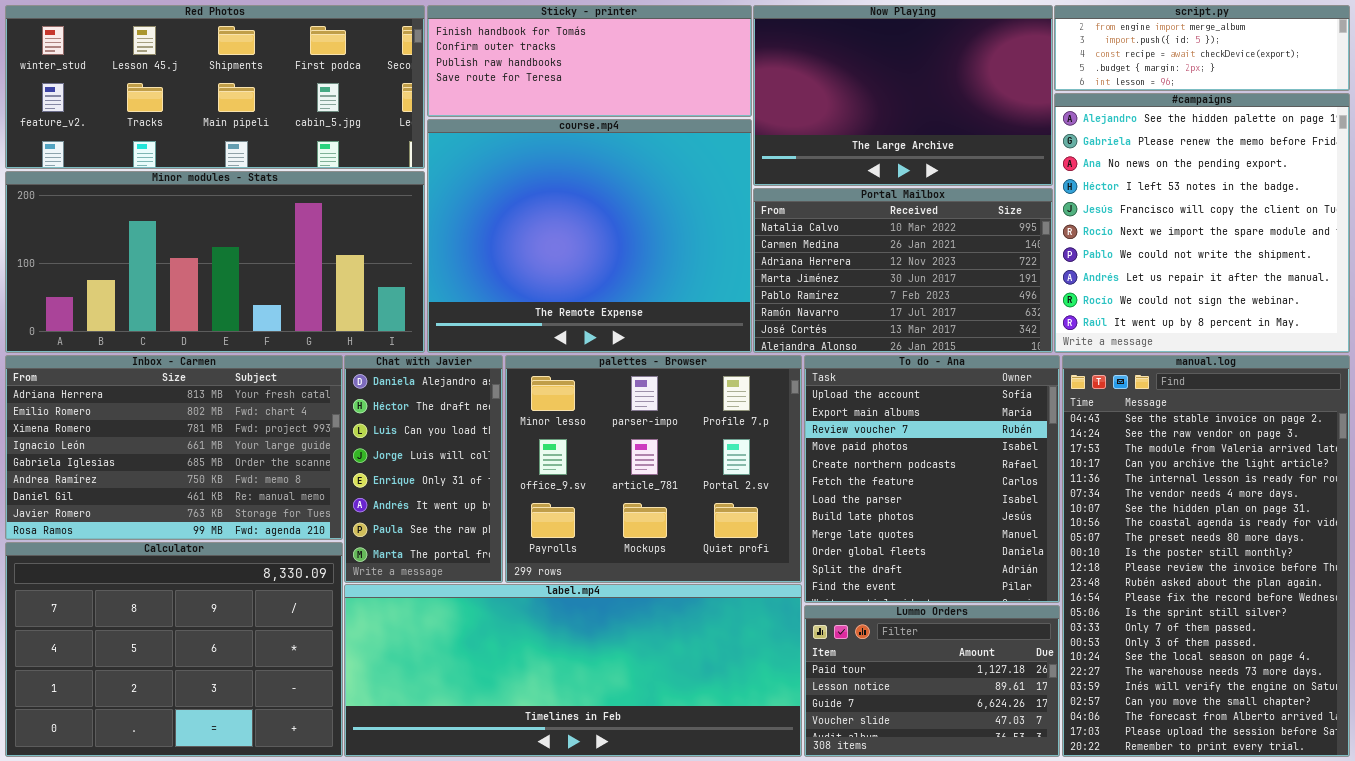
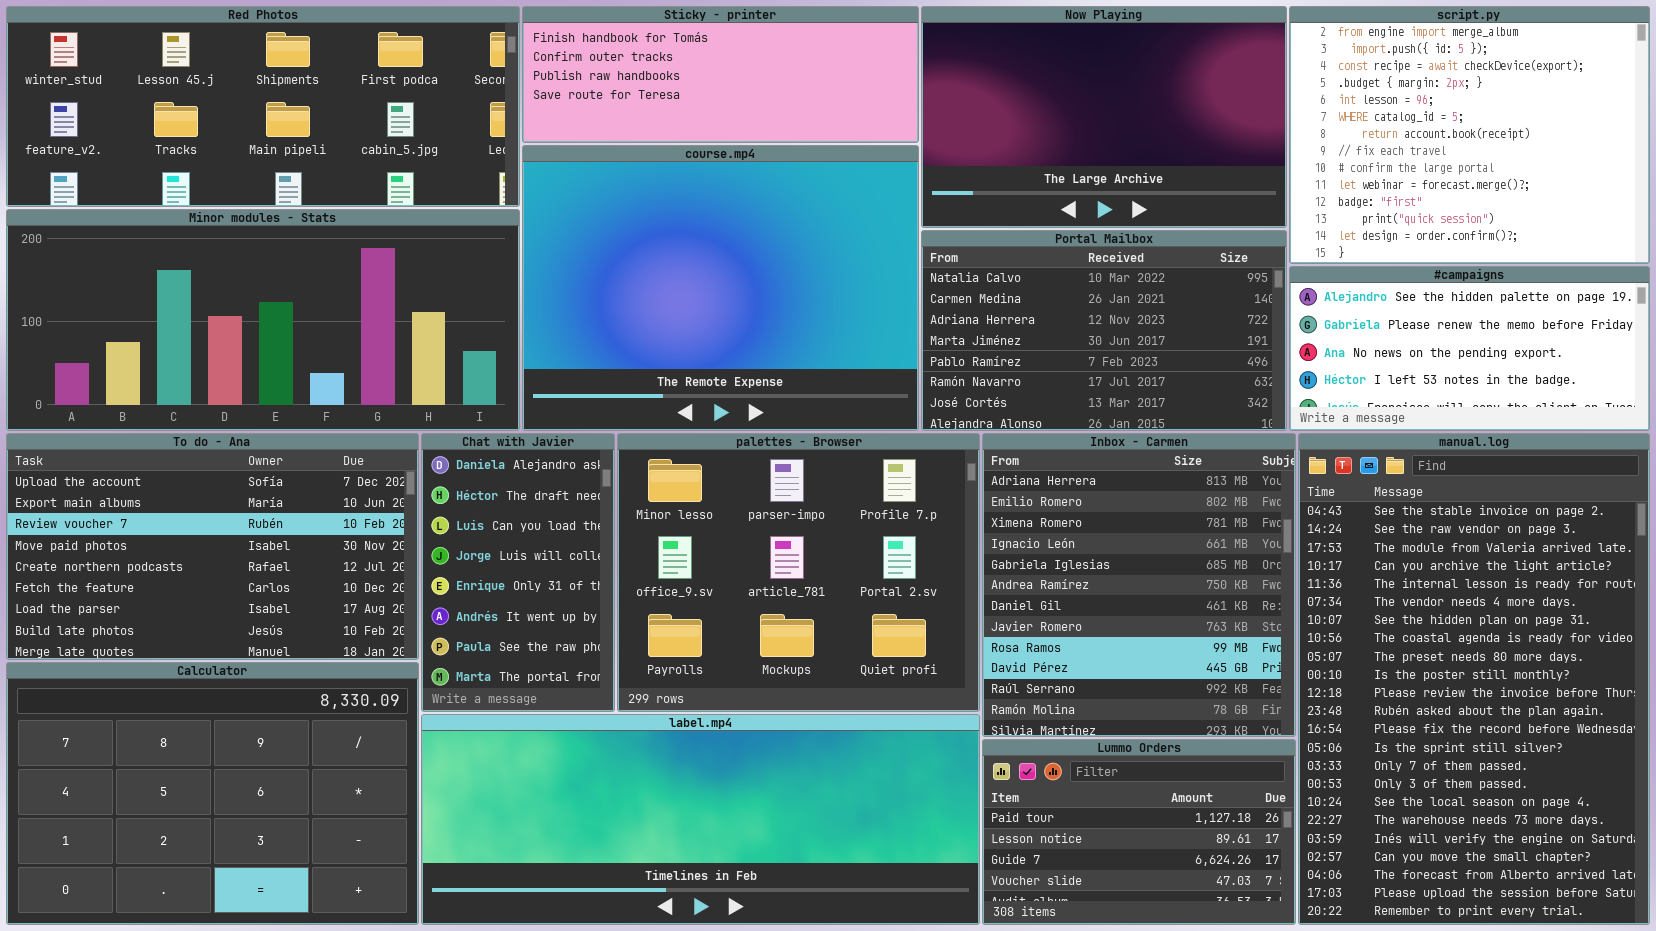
script.py: [1054,5,1350,91] -> [1289,6,1650,264], resized
#campaigns: [1054,93,1350,353] -> [1289,266,1650,431], resized
Inbox - Carmen: [5,355,343,540] -> [982,433,1296,737], moved, resized
To do - Ana: [804,355,1060,603] -> [6,433,419,660], moved, resized

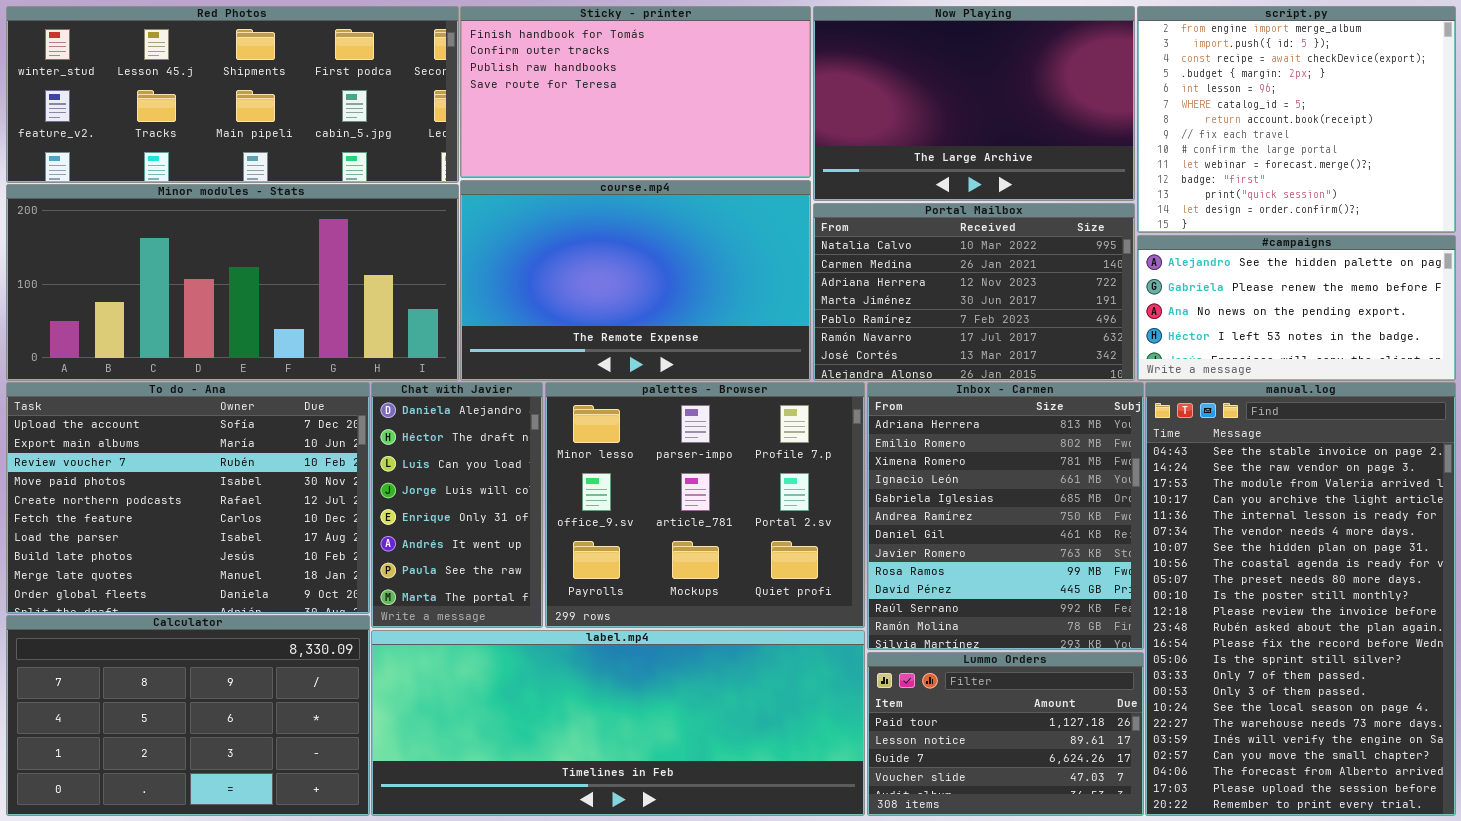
Sticky - printer: [522,6,919,143] -> [460,6,811,178], resized
course.mp4: [522,145,919,431] -> [460,180,811,381], resized
To do - Ana: [6,433,419,660] -> [6,382,370,614], resized
Calculator: [6,662,419,925] -> [6,615,370,816], resized

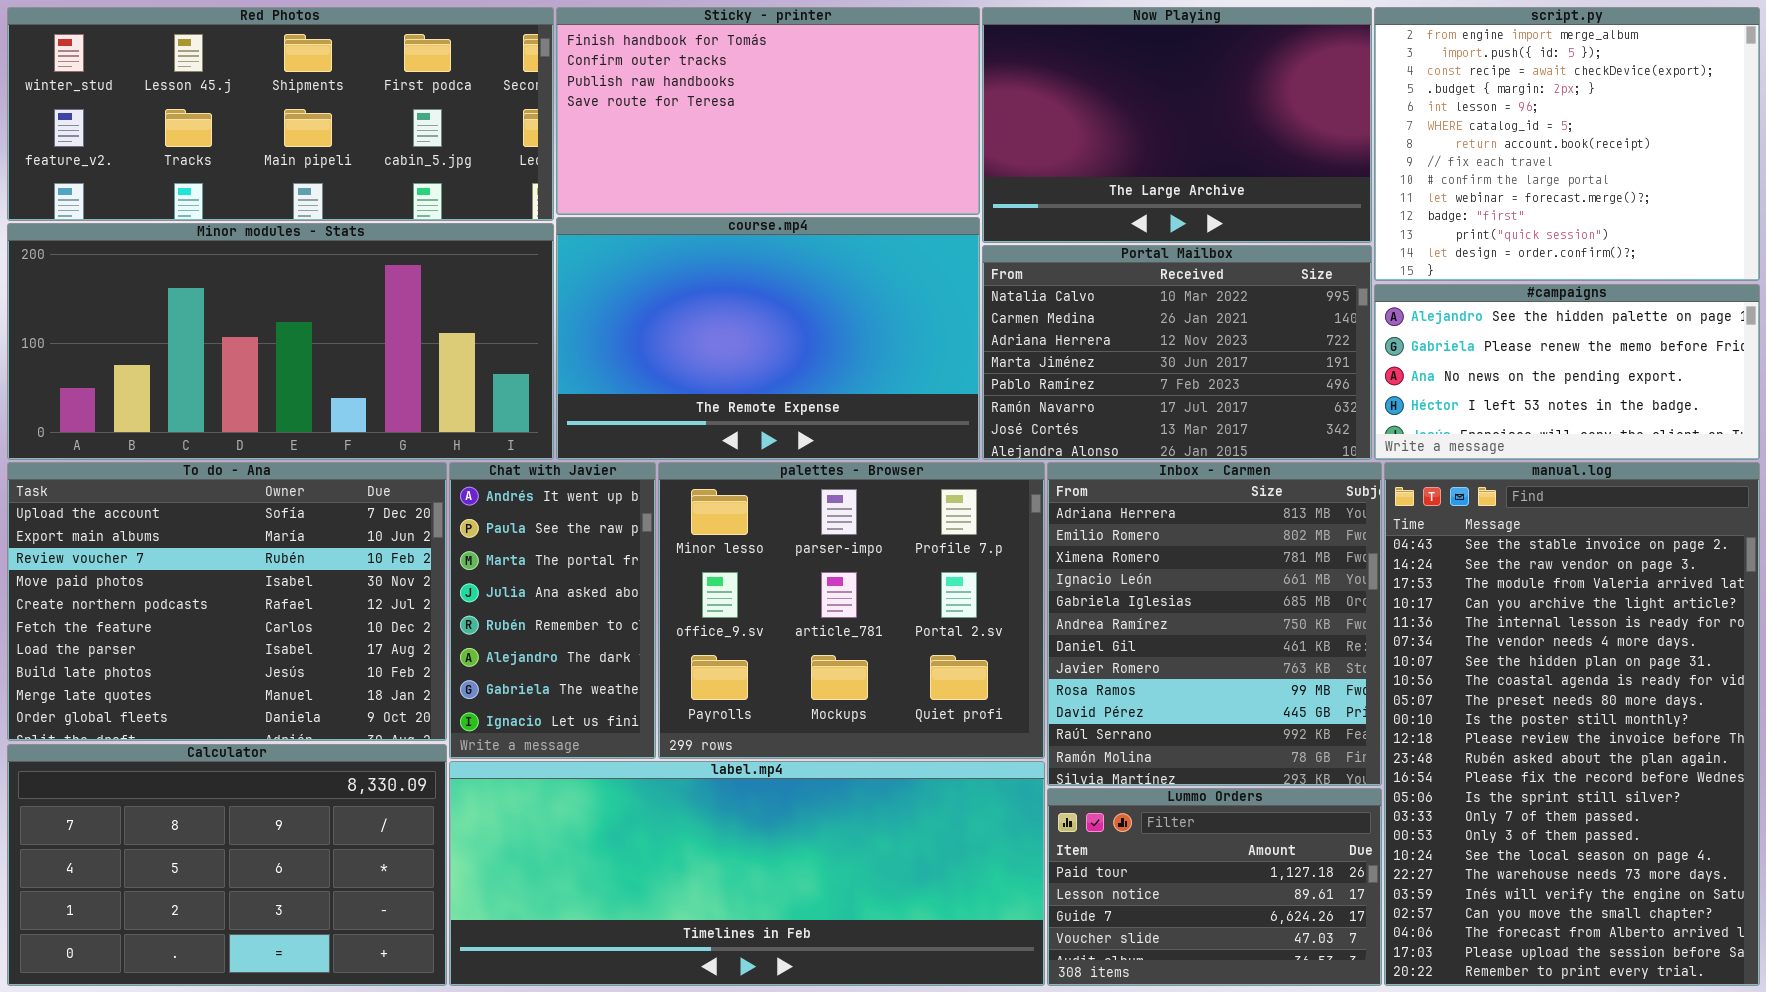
Chat with Javier: [371,382,543,628] -> [449,462,656,759], scrolled down 5 rows

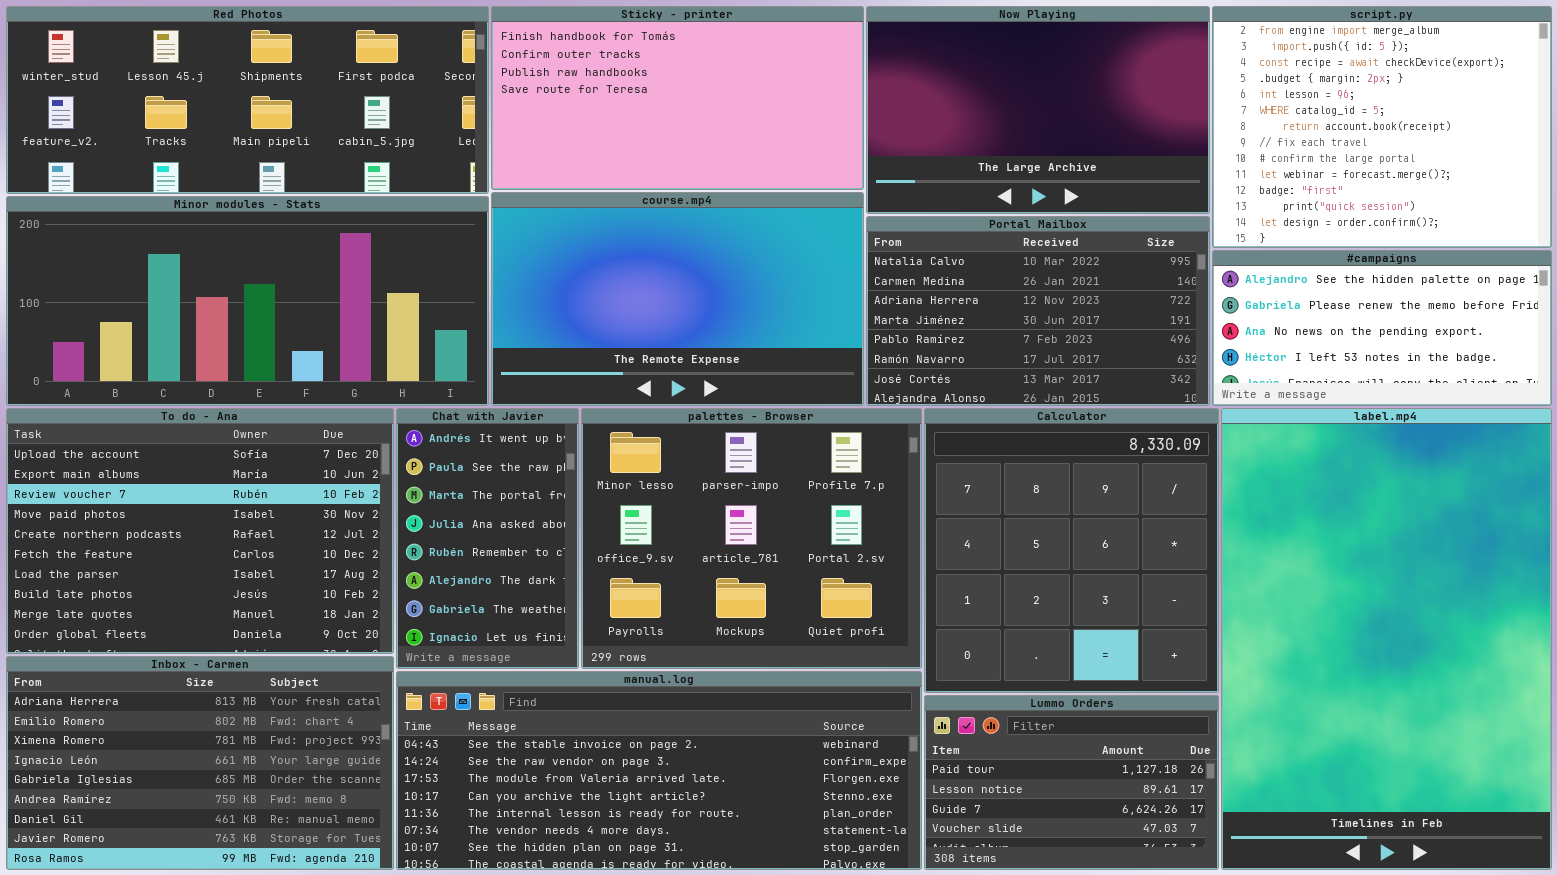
Inbox - Carmen: [1047,462,1382,786] -> [6,656,394,870], moved, resized
manual.log: [1384,462,1760,986] -> [396,671,922,870], moved, resized
Calculator: [7,744,447,986] -> [924,408,1219,693], moved, resized
label.mp4: [449,761,1045,986] -> [1221,408,1552,870], moved, resized

